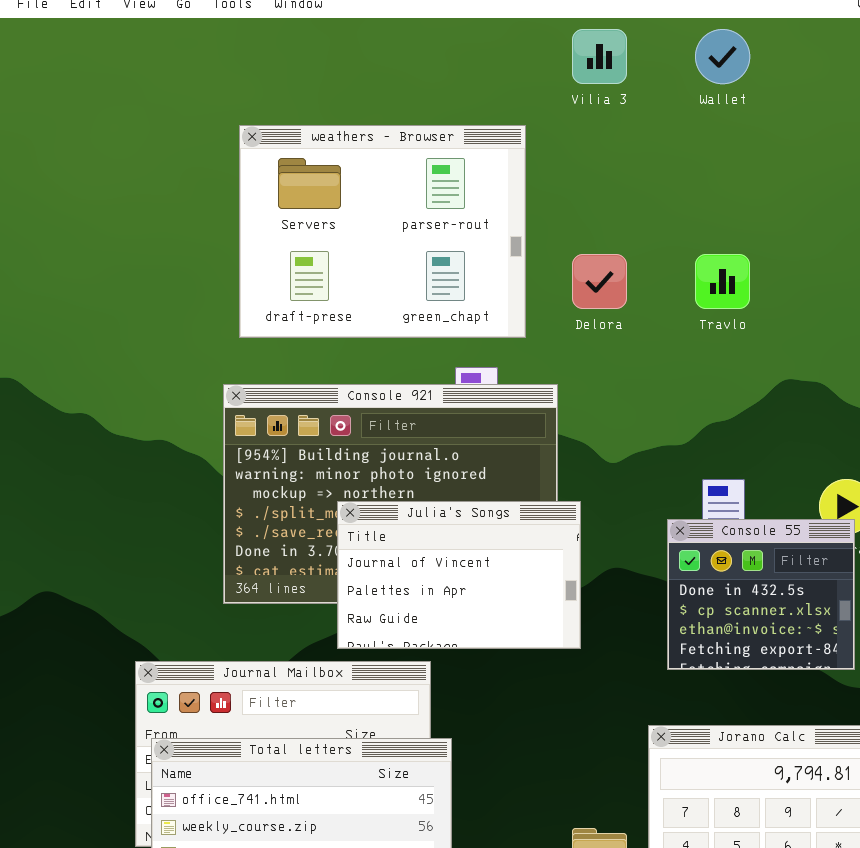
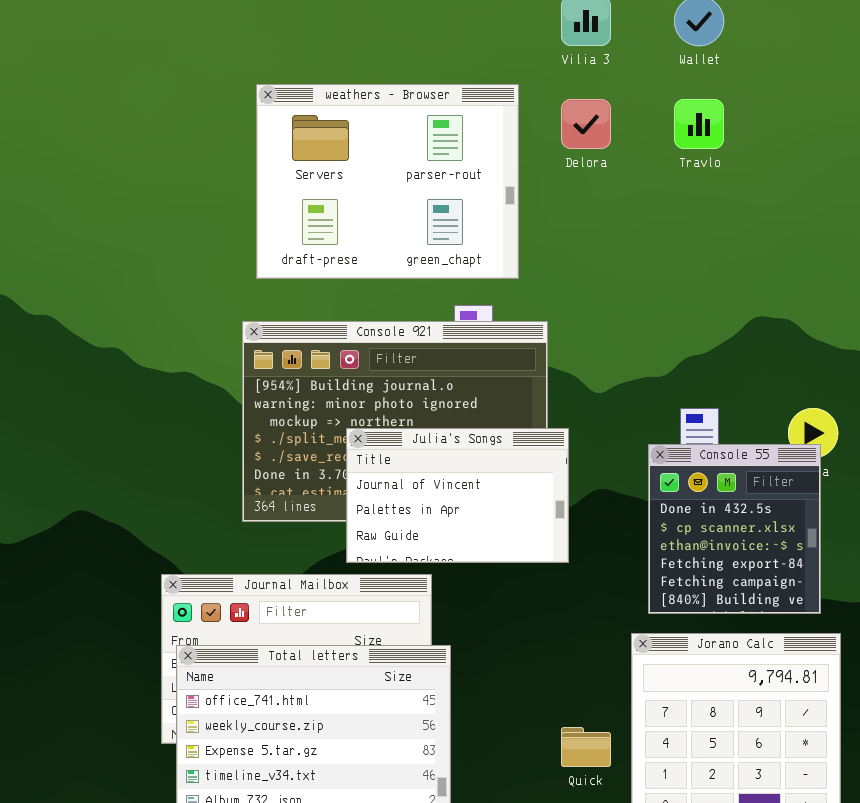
Delora: [572,254,627,309] -> [561,99,611,149], moved
Travlo: [695,254,750,309] -> [674,99,724,149], moved
Console 55: [667,519,855,670] -> [648,444,821,614], resized

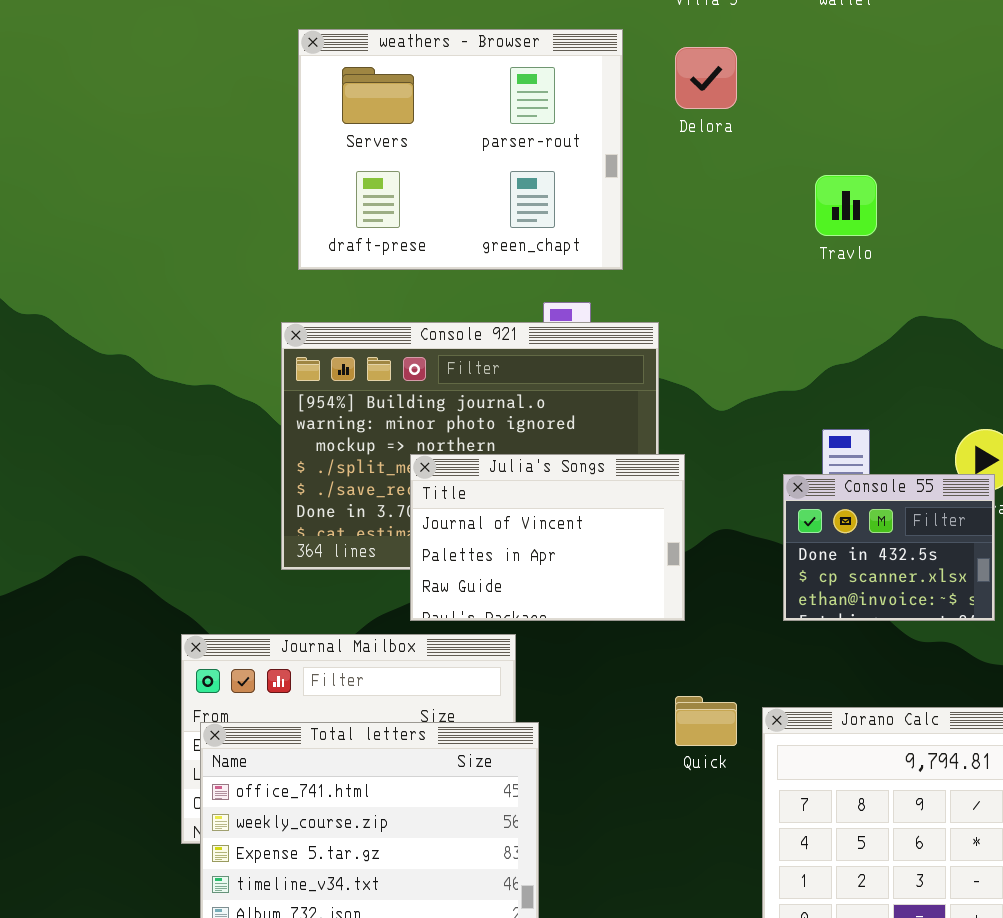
Travlo: [674,99,724,149] -> [815,175,877,236], moved
Console 55: [648,444,821,614] -> [783,474,995,621], resized
Quick: [561,727,611,767] -> [675,696,737,746], moved

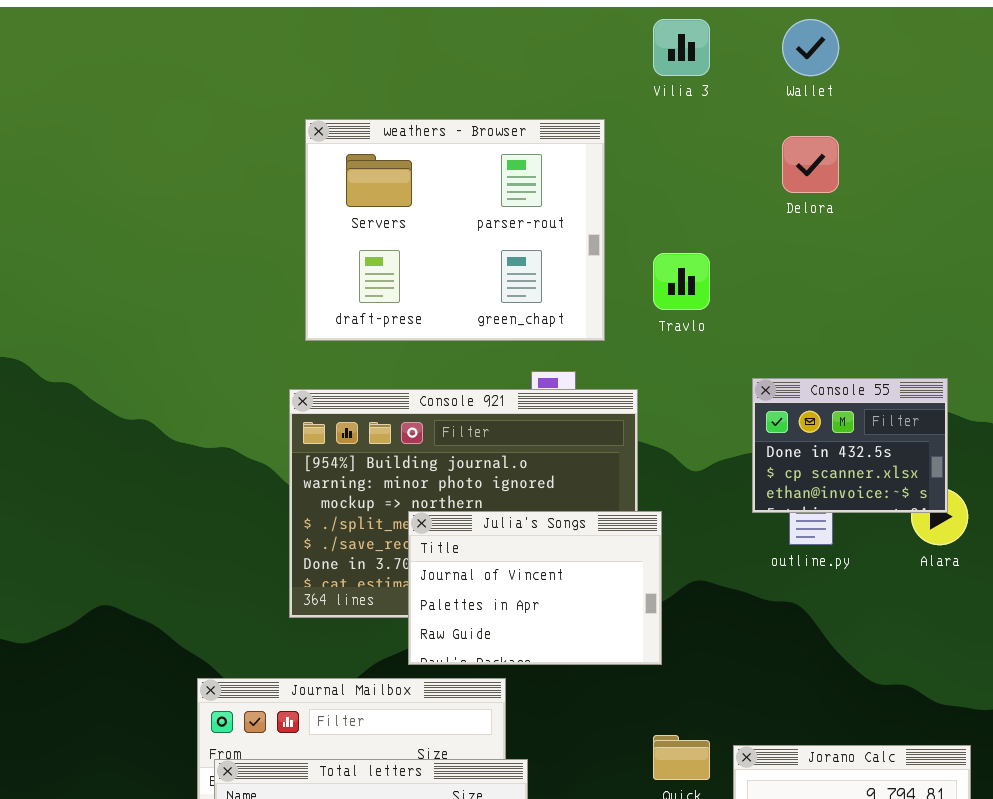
Delora: [675,47,737,109] -> [782,136,839,193], moved
Travlo: [815,175,877,236] -> [653,253,710,310], moved
Console 55: [783,474,995,621] -> [752,378,948,513], moved

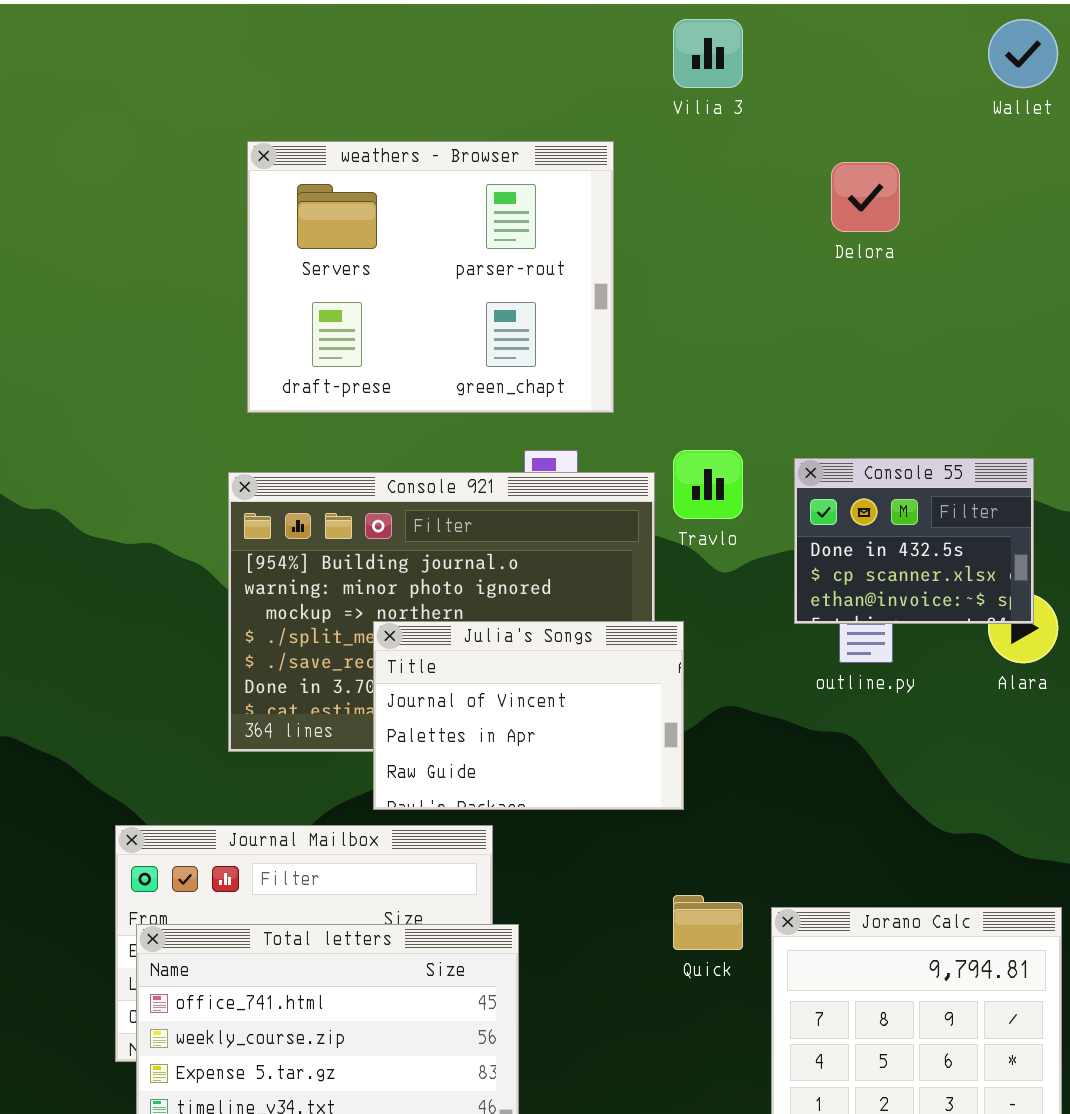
Wallet: [782,19,839,76] -> [988,19,1058,88], moved
Travlo: [653,253,710,310] -> [673,450,743,519], moved

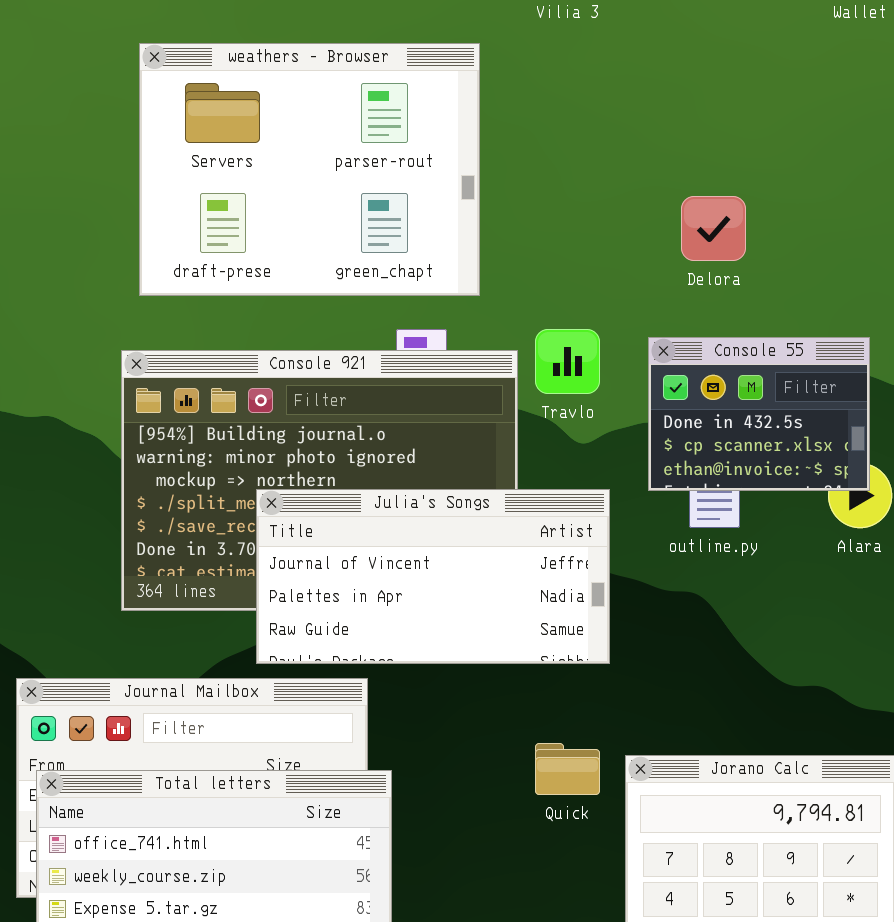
Delora: [831,162,900,232] -> [681,196,746,261], moved
Julia's Songs: [373,621,684,810] -> [256,489,610,664], resized

